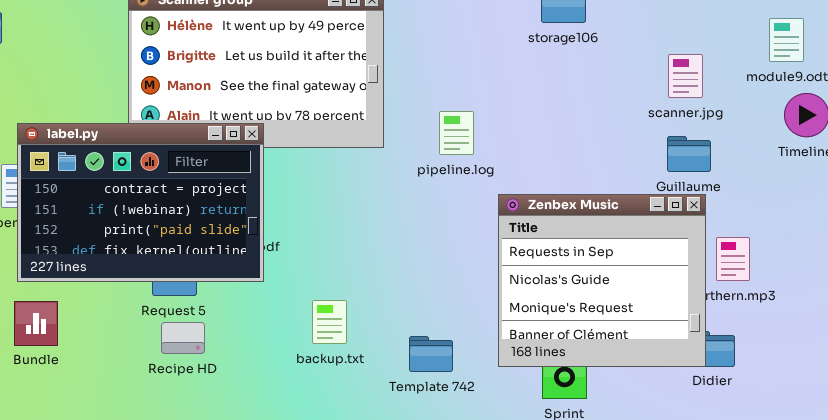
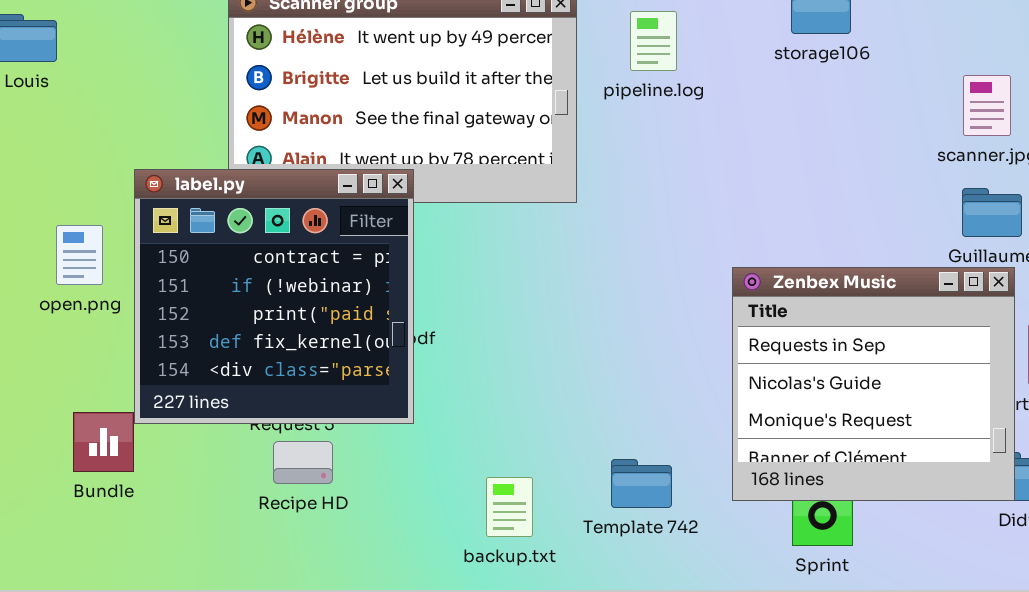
pipeline.log: [439,111,474,155] -> [630,11,677,71], moved
label.py: [17,123,264,282] -> [134,169,414,424], resized
backup.txt: [312,300,347,344] -> [486,477,533,537], moved

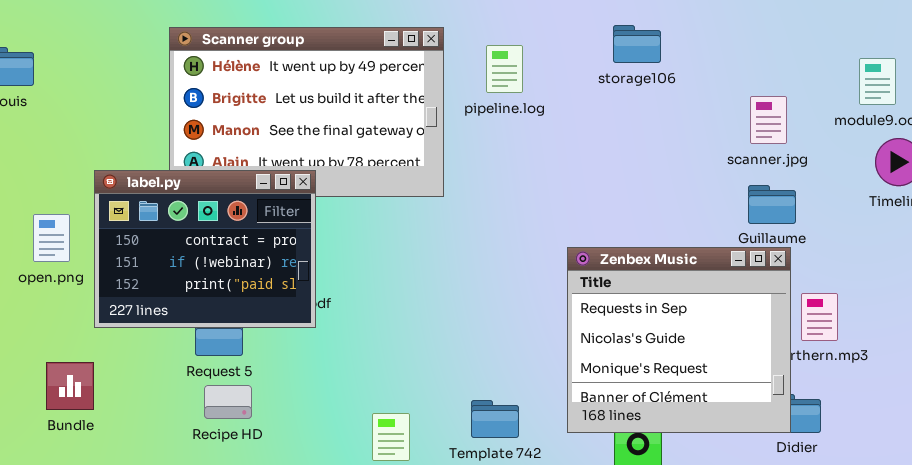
label.py: [134,169,414,424] -> [94,170,316,328], resized

